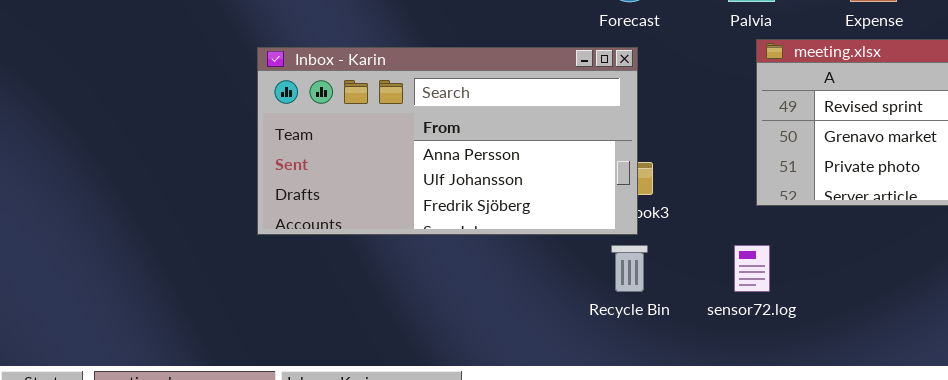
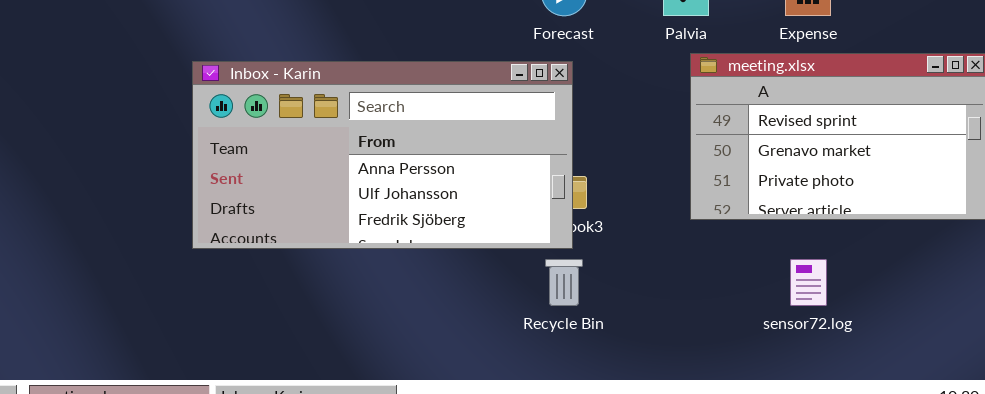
sensor72.log: [734,245,770,292] -> [790,259,827,306], moved

